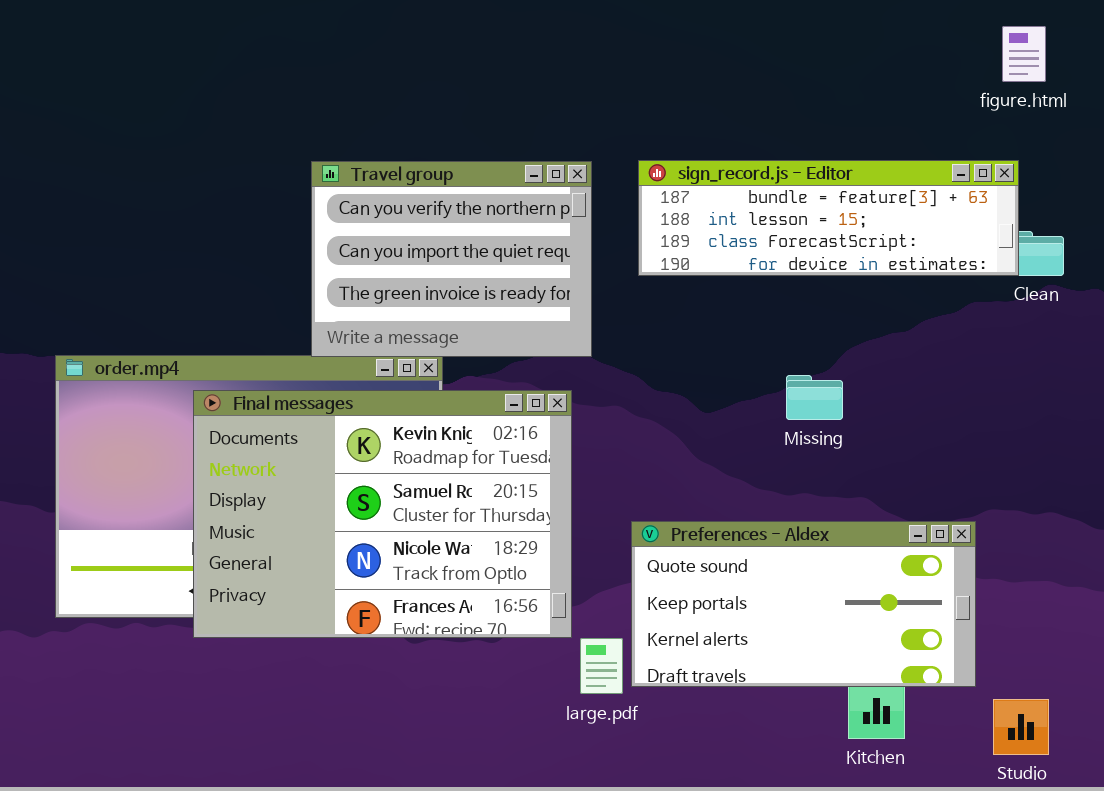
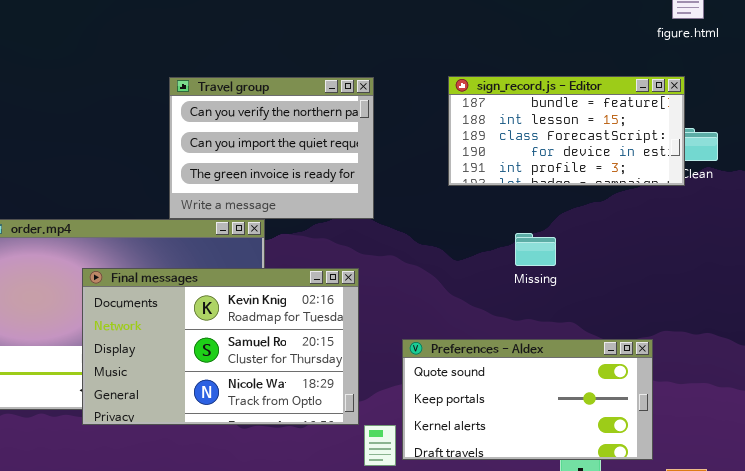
sign_record.js - Editor: [638,160,1019,276] -> [448,76,685,186], resized
Final messages: [193,390,572,638] -> [82,268,359,425], resized

